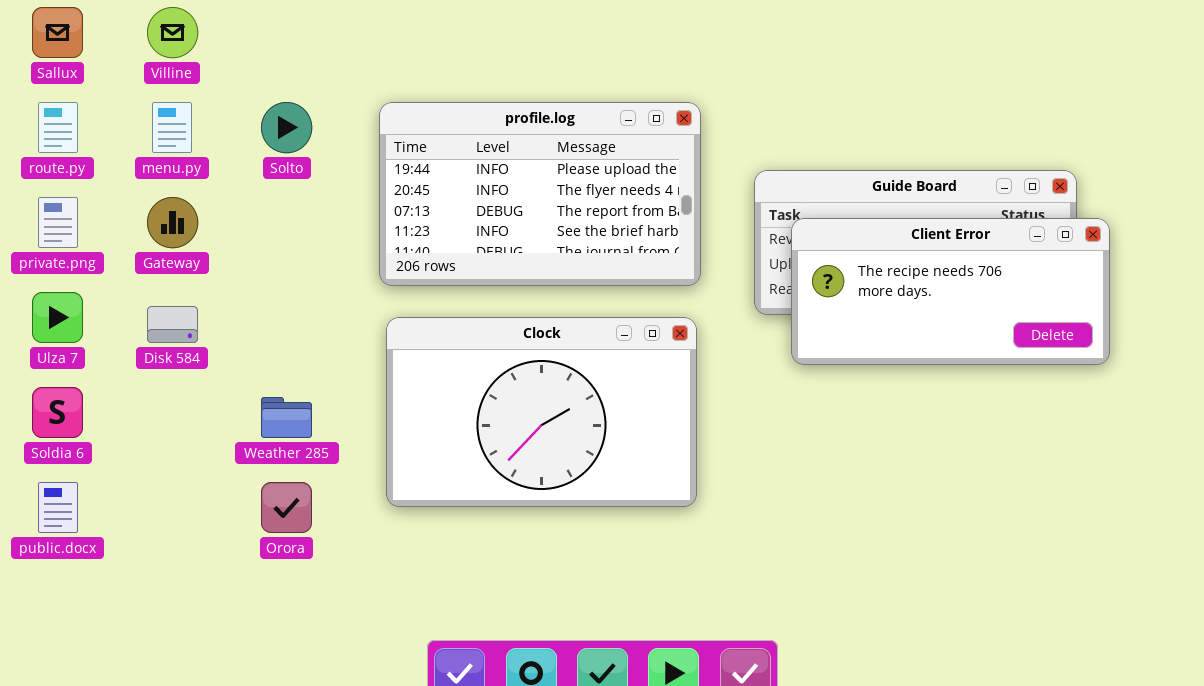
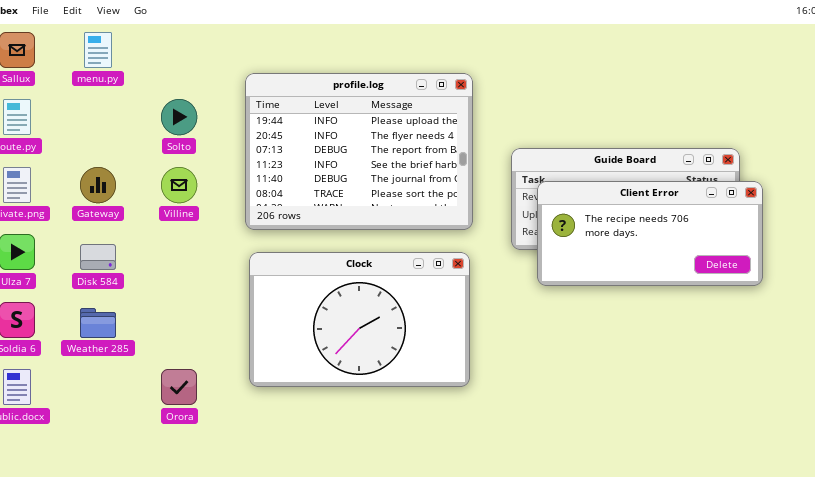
Villine: [147,7,198,58] -> [161,167,197,203], moved
menu.py: [152,102,192,153] -> [84,32,112,68], moved
profile.log: [379,102,701,286] -> [245,73,473,230], resized
Weather 285: [261,397,312,438] -> [80,308,116,338], moved

